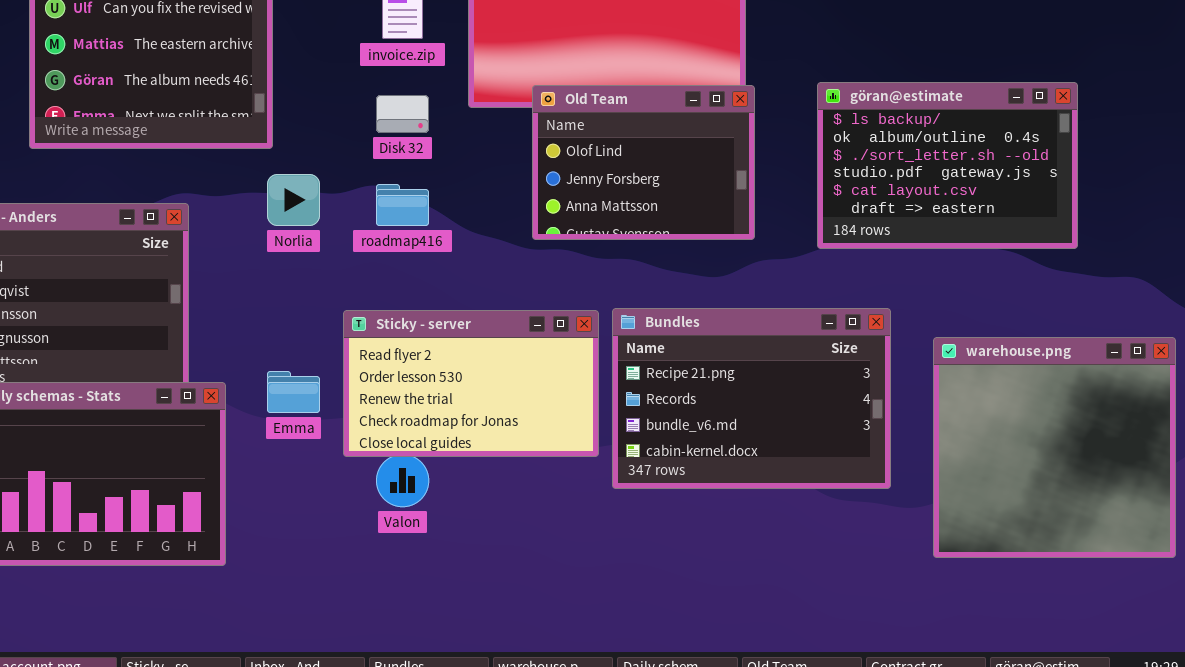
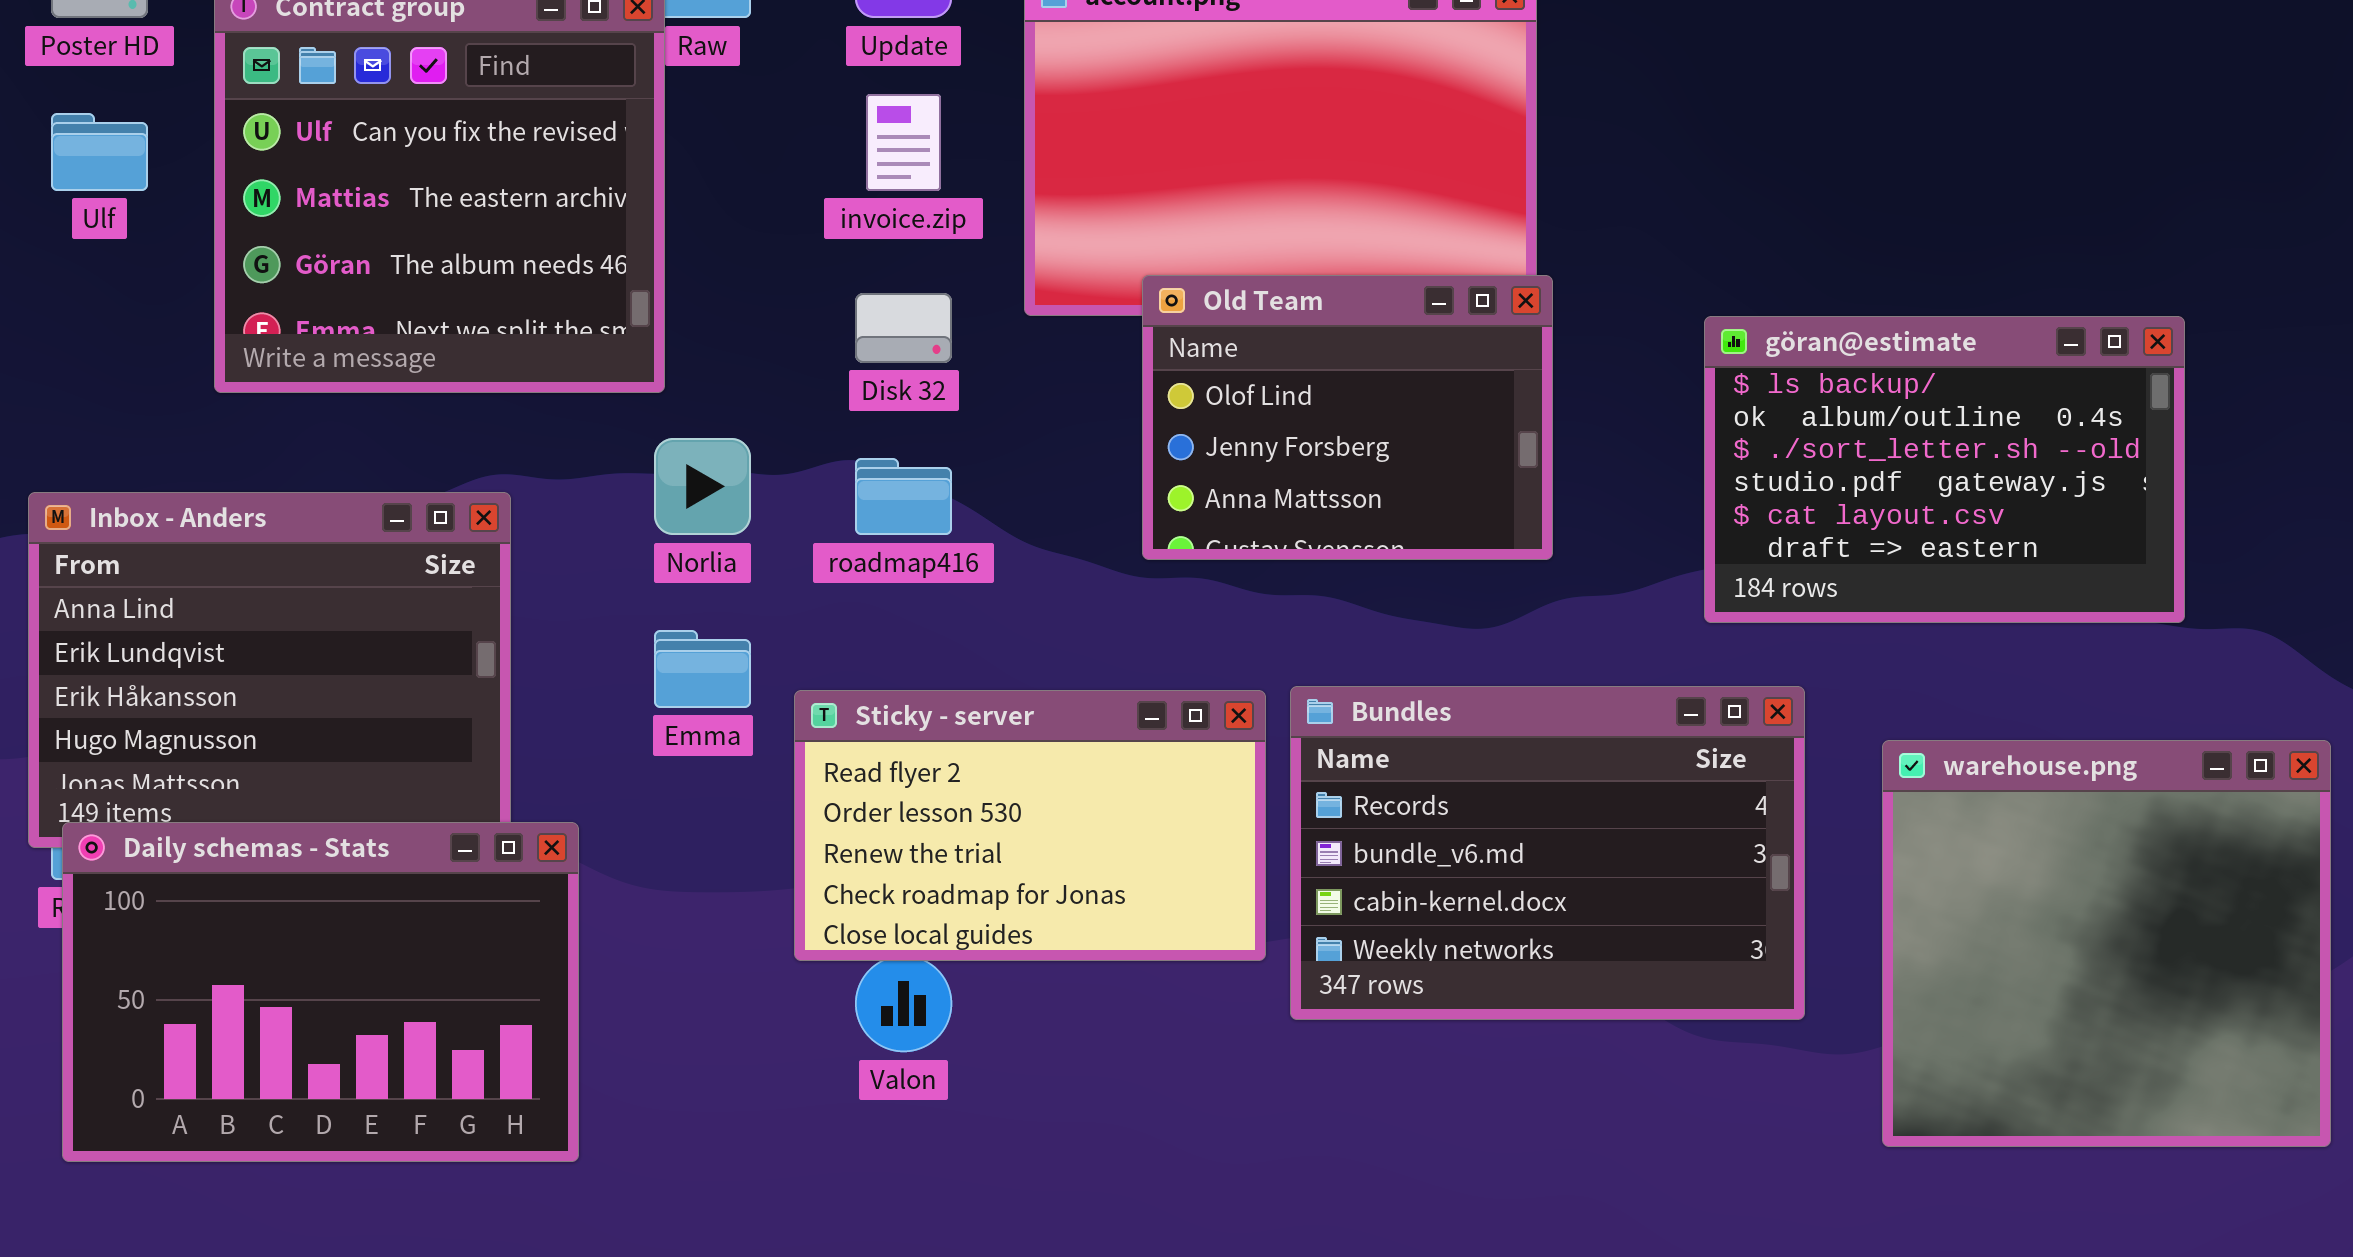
göran@estimate: [817,82,1078,249] -> [1704,316,2185,623], moved
Bundles: [612,308,891,489] -> [1290,686,1805,1020], scrolled down 1 row
Emma: [267,371,320,413] -> [654,630,751,708], moved

